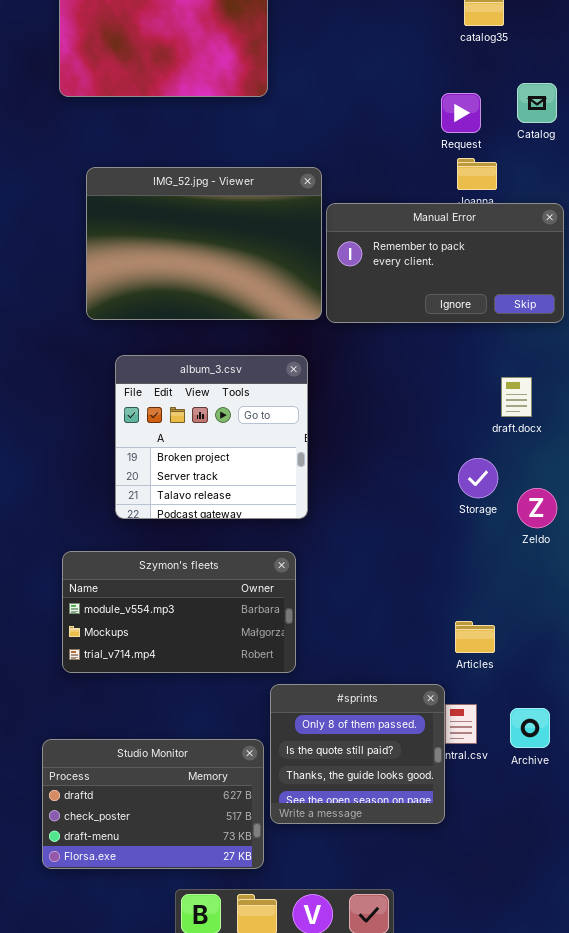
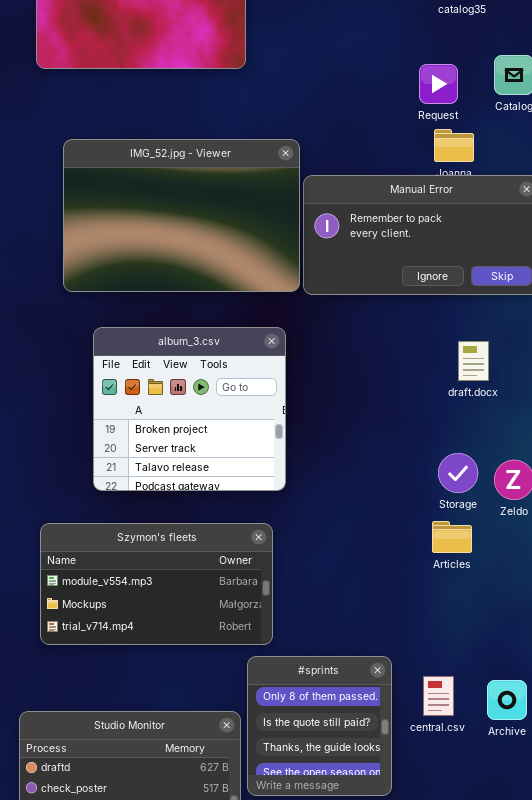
draft.docx: [501,377,532,417] -> [458,341,489,381], moved
Storage: [458,458,498,498] -> [438,453,478,493], moved
Articles: [455,621,495,653] -> [432,521,472,553], moved
#sprints: [270,684,445,824] -> [247,656,392,796], resized

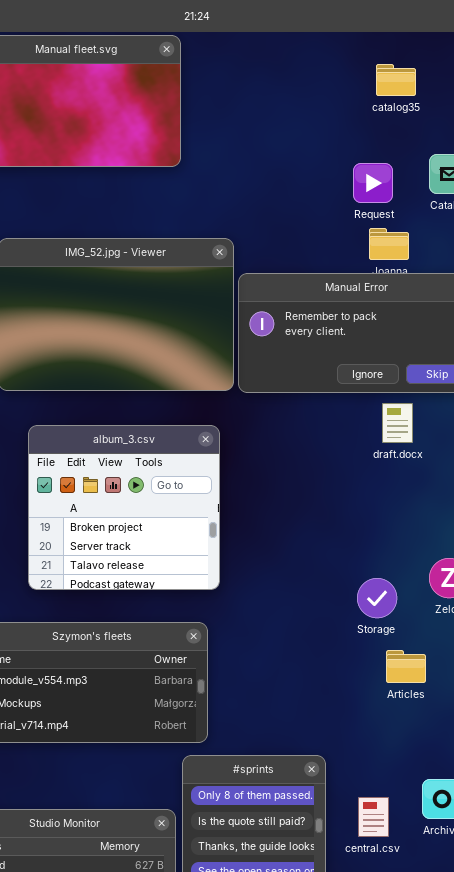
draft.docx: [458,341,489,381] -> [382,403,413,443], moved
Storage: [438,453,478,493] -> [357,578,397,618], moved
Articles: [432,521,472,553] -> [386,650,426,683], moved
central.csv: [423,676,454,716] -> [358,797,389,837], moved

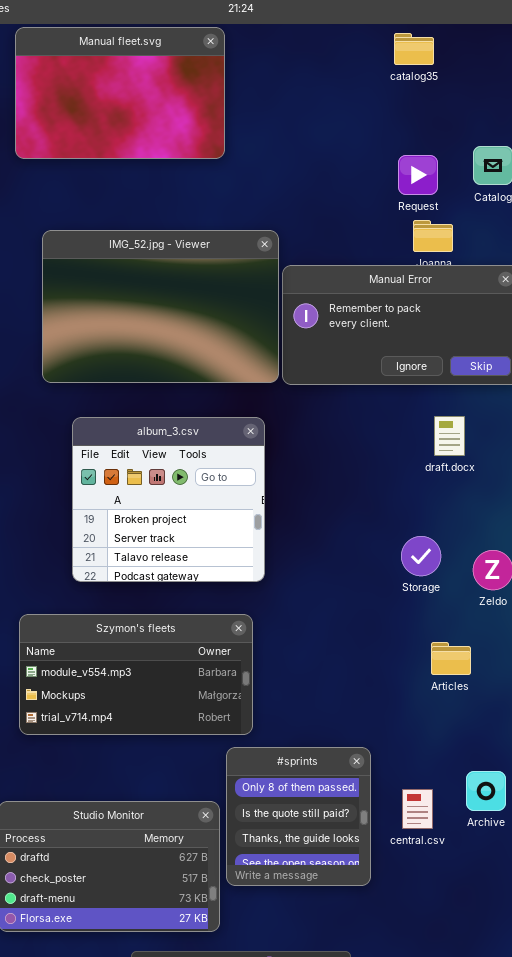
catalog35: [376,64,416,96] -> [394,33,434,65], moved
draft.docx: [382,403,413,443] -> [434,416,465,456], moved
Storage: [357,578,397,618] -> [401,536,441,576], moved

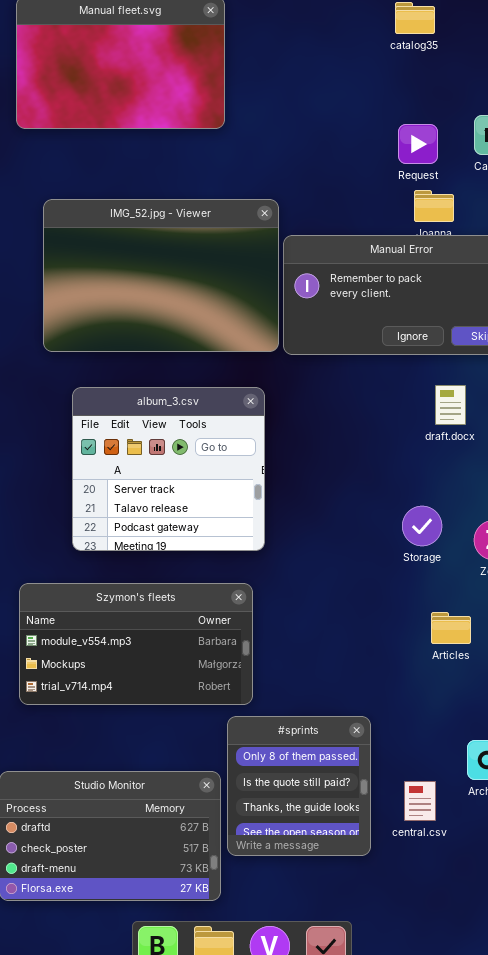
album_3.csv: [72,417,265,582] -> [72,387,265,551], scrolled down 1 row
central.csv: [402,789,433,829] -> [404,781,436,821], moved

